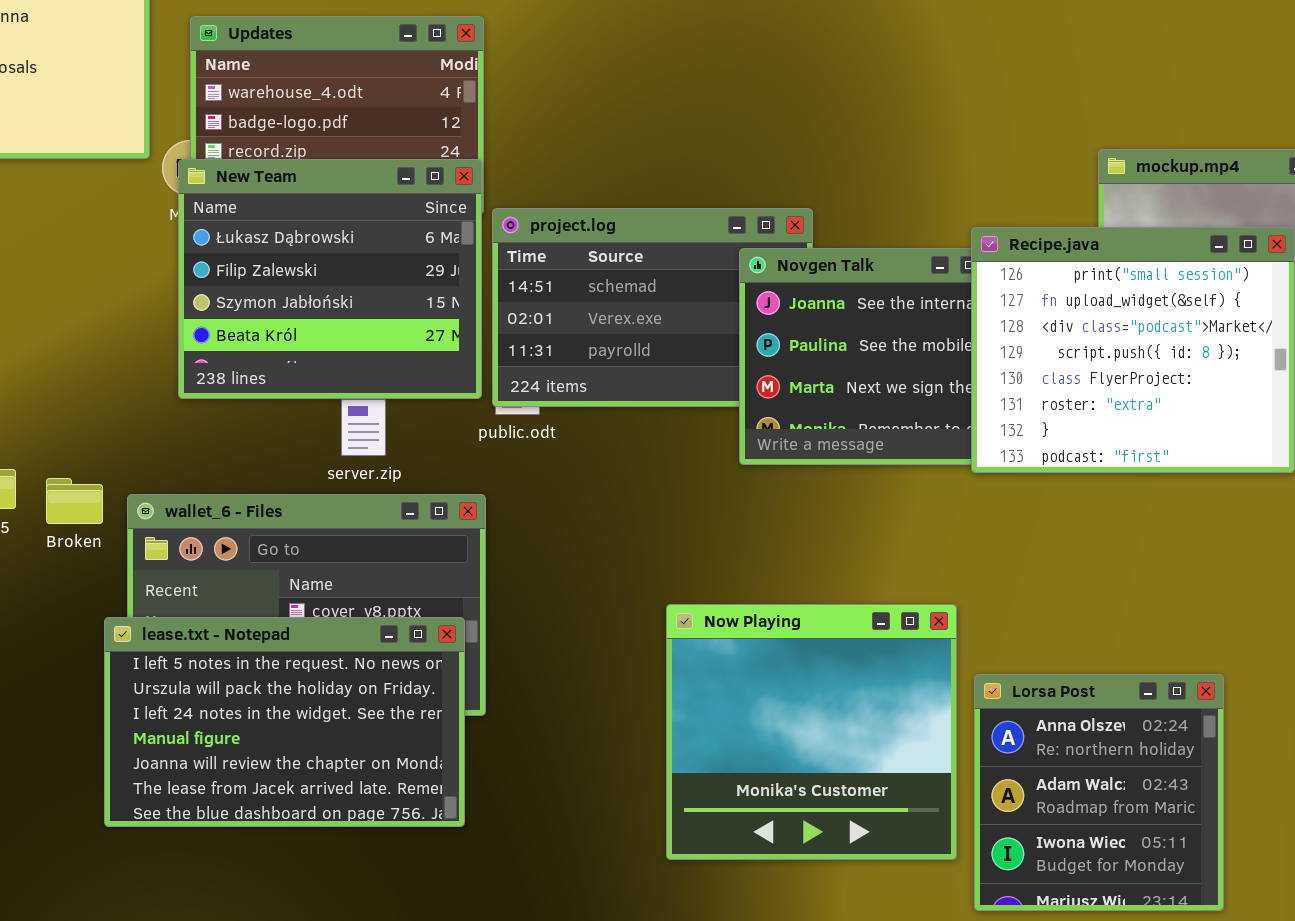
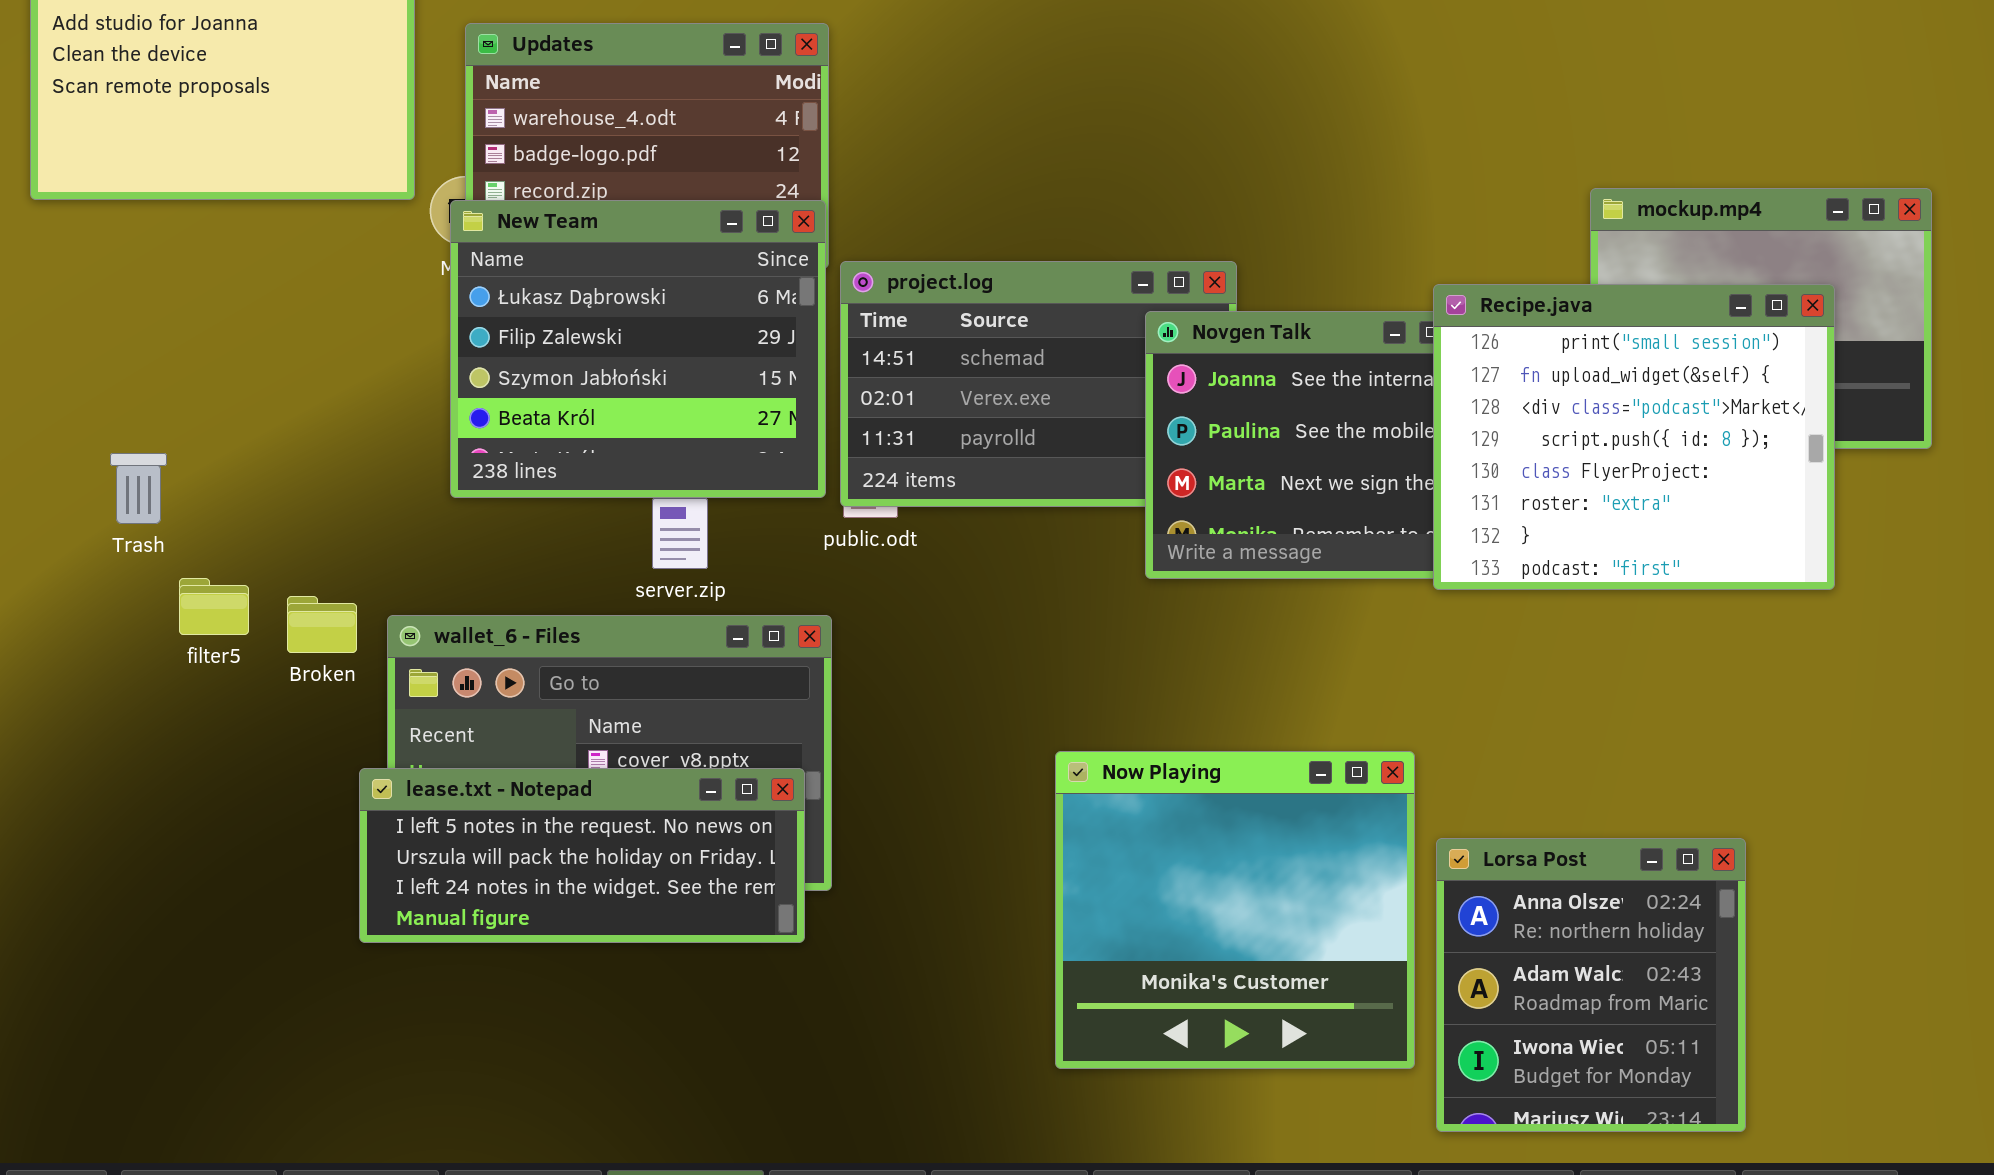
lease.txt - Notepad: [104,617,465,827] -> [359,768,805,943], resized

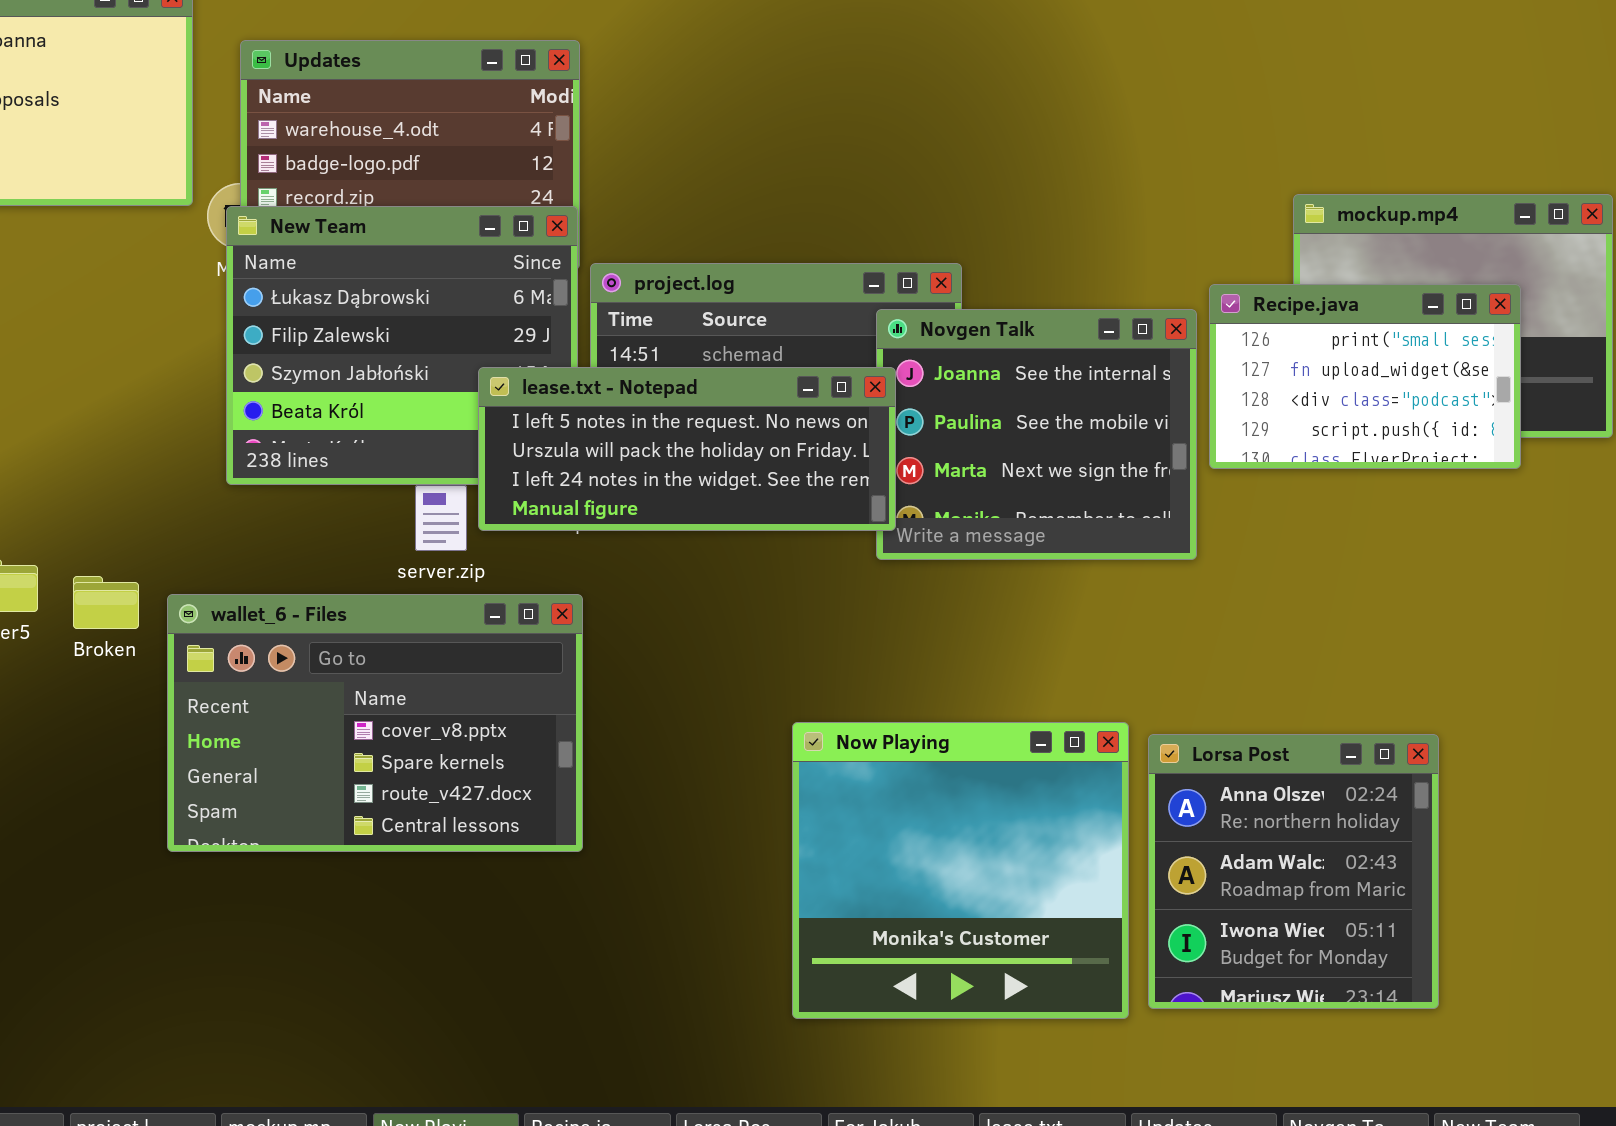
Recipe.java: [1433,284,1835,590] -> [1209,284,1521,469], resized
lease.txt - Notepad: [359,768,805,943] -> [478,367,896,531], moved
Lorsa Post: [1436,838,1746,1132] -> [1148,734,1439,1009], moved

